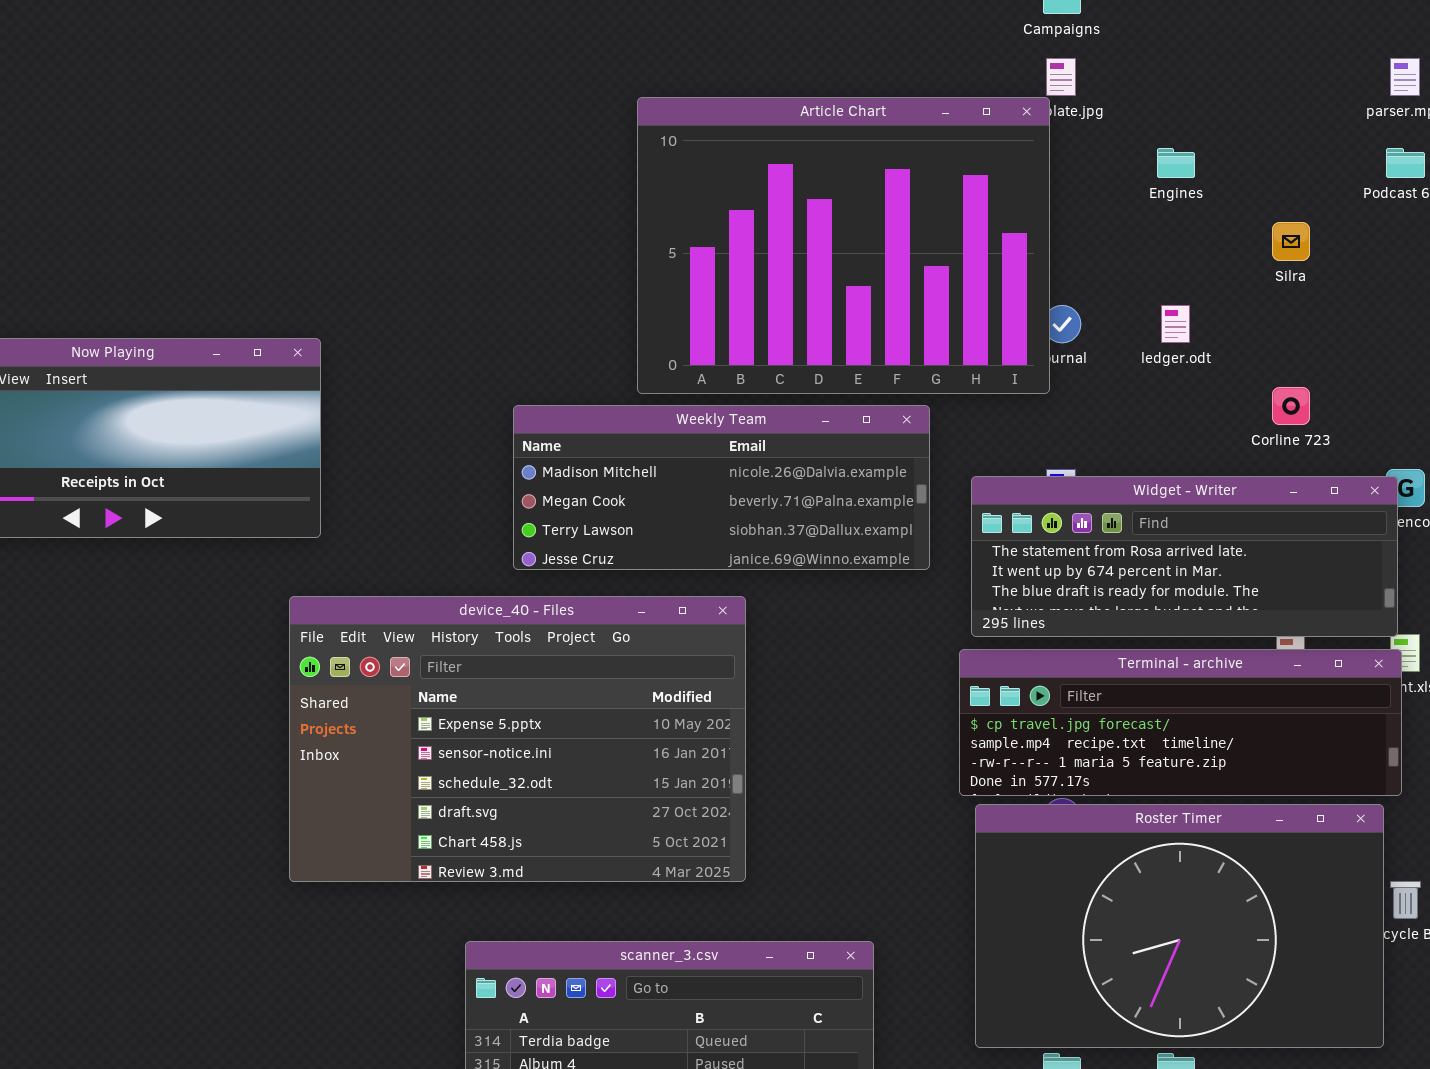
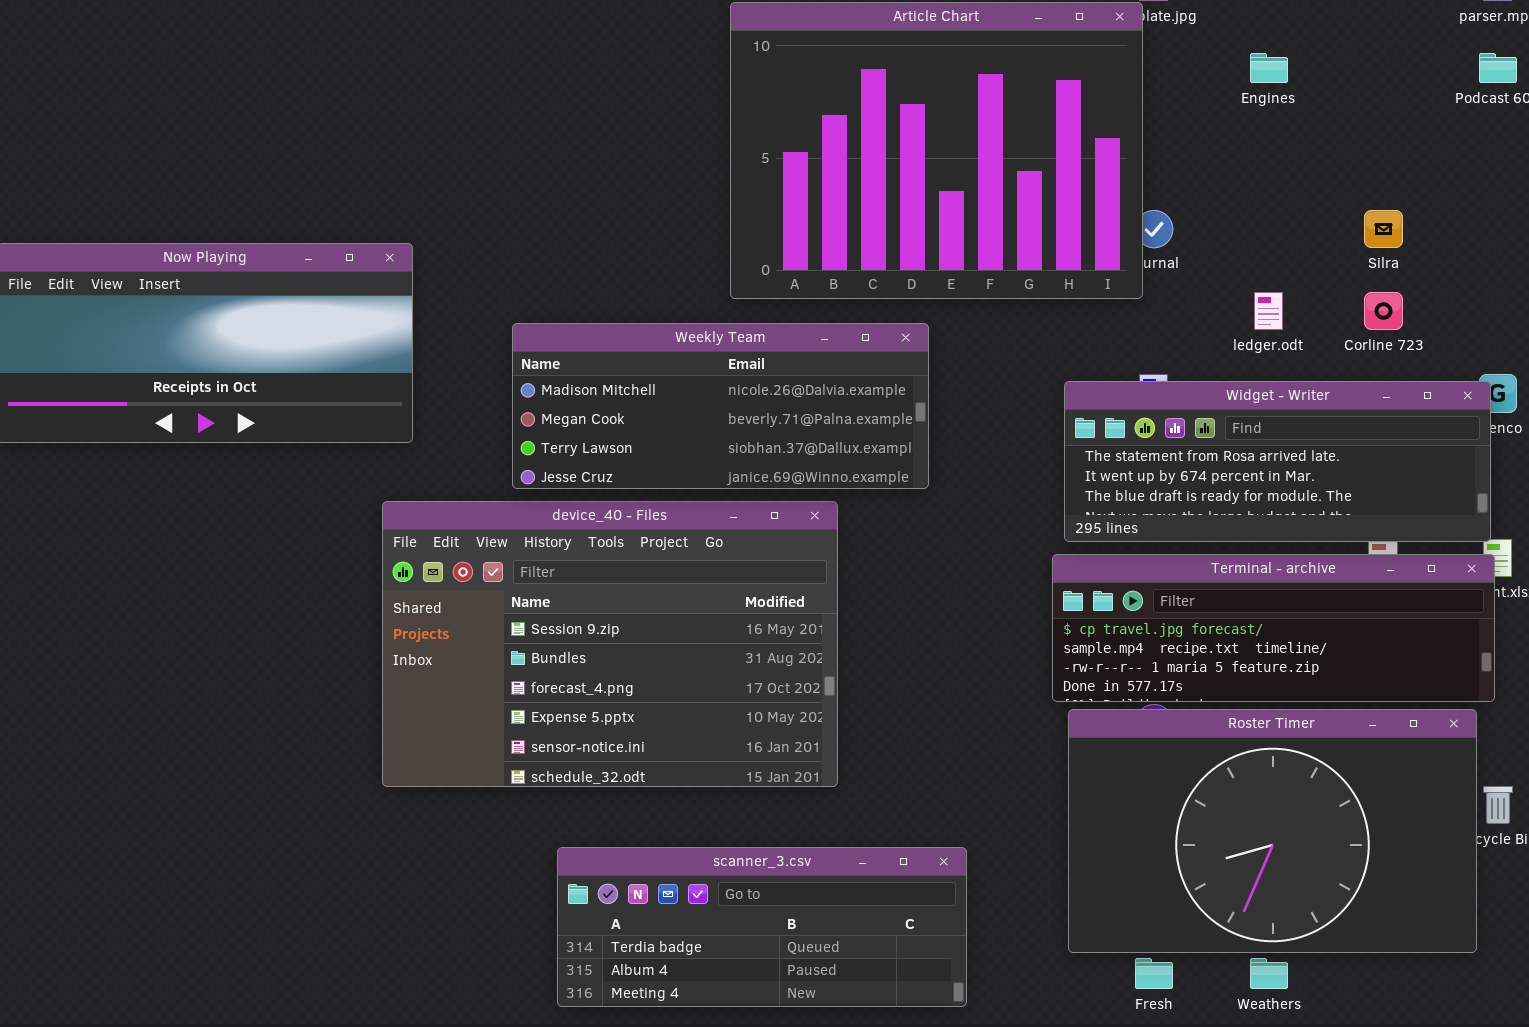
Silra: [1272,222,1310,261] -> [1364,210,1403,248], moved
ledger.odt: [1161,305,1190,343] -> [1254,292,1283,330], moved
Weekly Team: [513,405,930,570] -> [512,323,929,489], moved
device_40 - Files: [289,596,746,882] -> [382,501,838,787], scrolled up 3 rows

